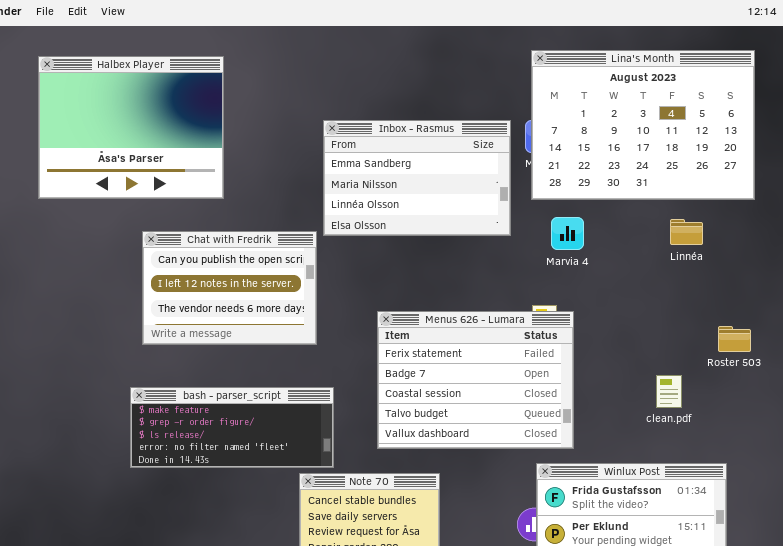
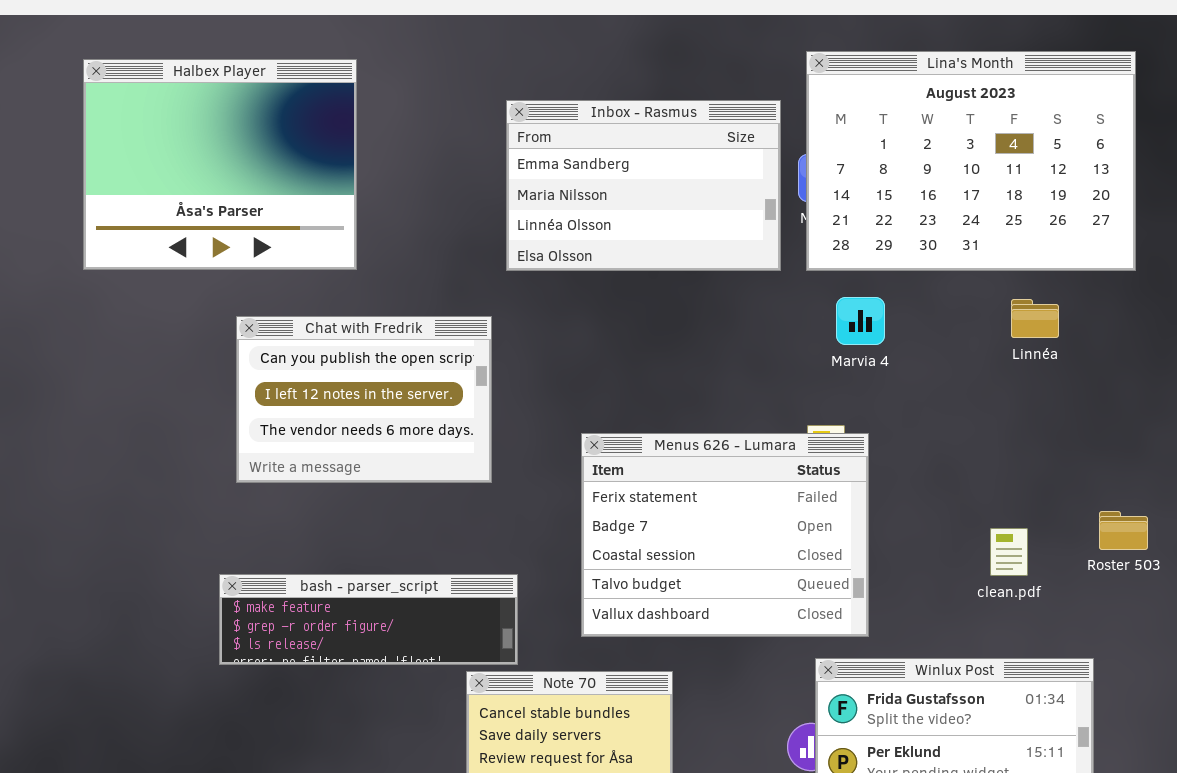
Inbox - Rasmus: [323,120,511,236] -> [506,100,781,271], moved
Roster 503: [718,326,751,352] -> [1099,511,1148,550], moved
bash - parser_script: [130,387,334,468] -> [219,574,518,665], resized

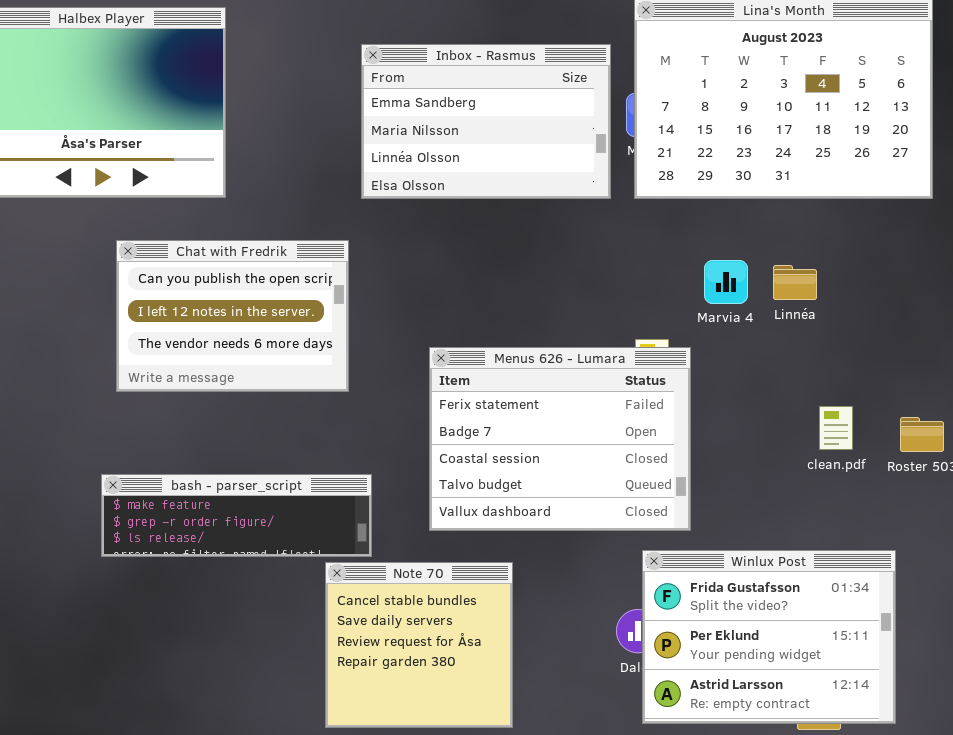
Marvia 4: [836,297,885,345] -> [704,260,748,304], moved
Linnéa: [1011,299,1059,338] -> [773,265,817,300], moved
clean.pdf: [990,528,1028,576] -> [819,406,853,450], moved

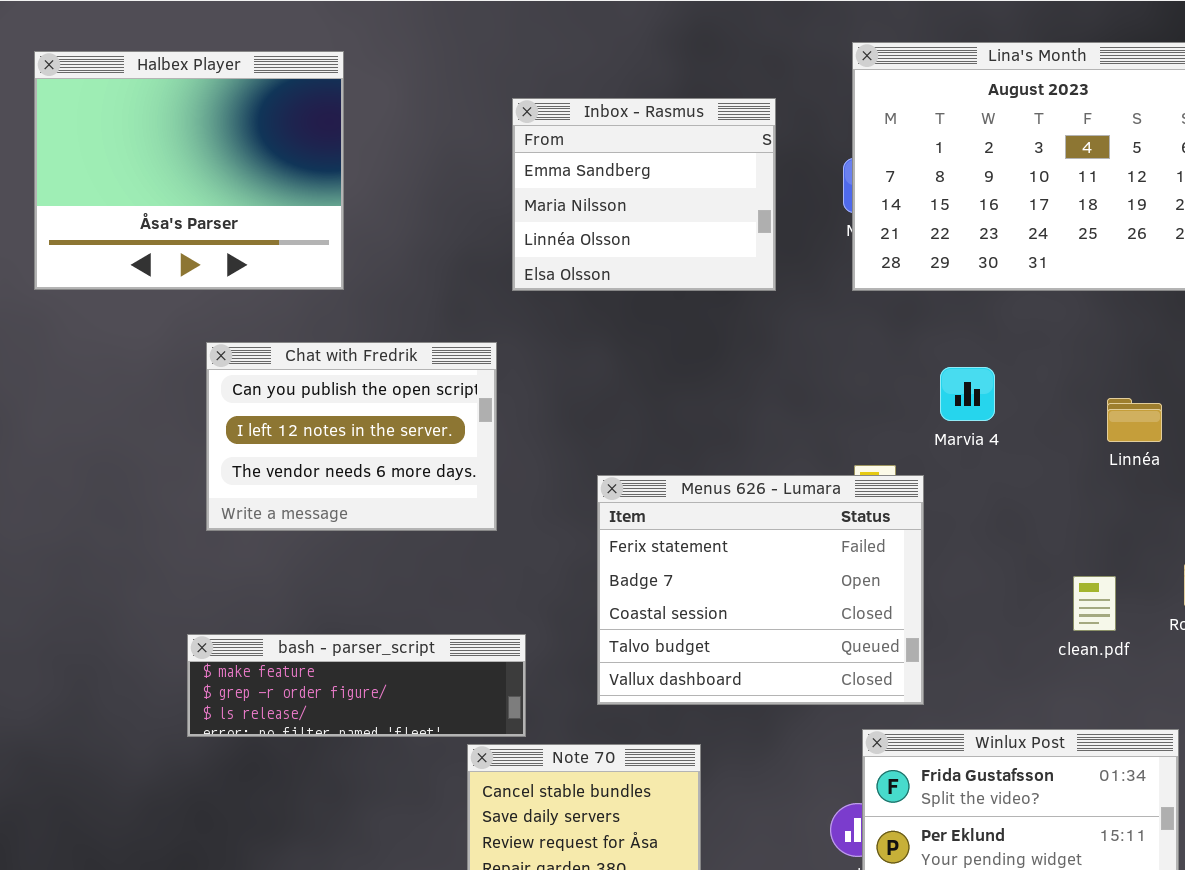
Inbox - Rasmus: [361,44,611,199] -> [512,98,776,291], resized
Linnéa: [773,265,817,300] -> [1107,398,1162,442], moved
clean.pdf: [819,406,853,450] -> [1073,576,1116,631], moved

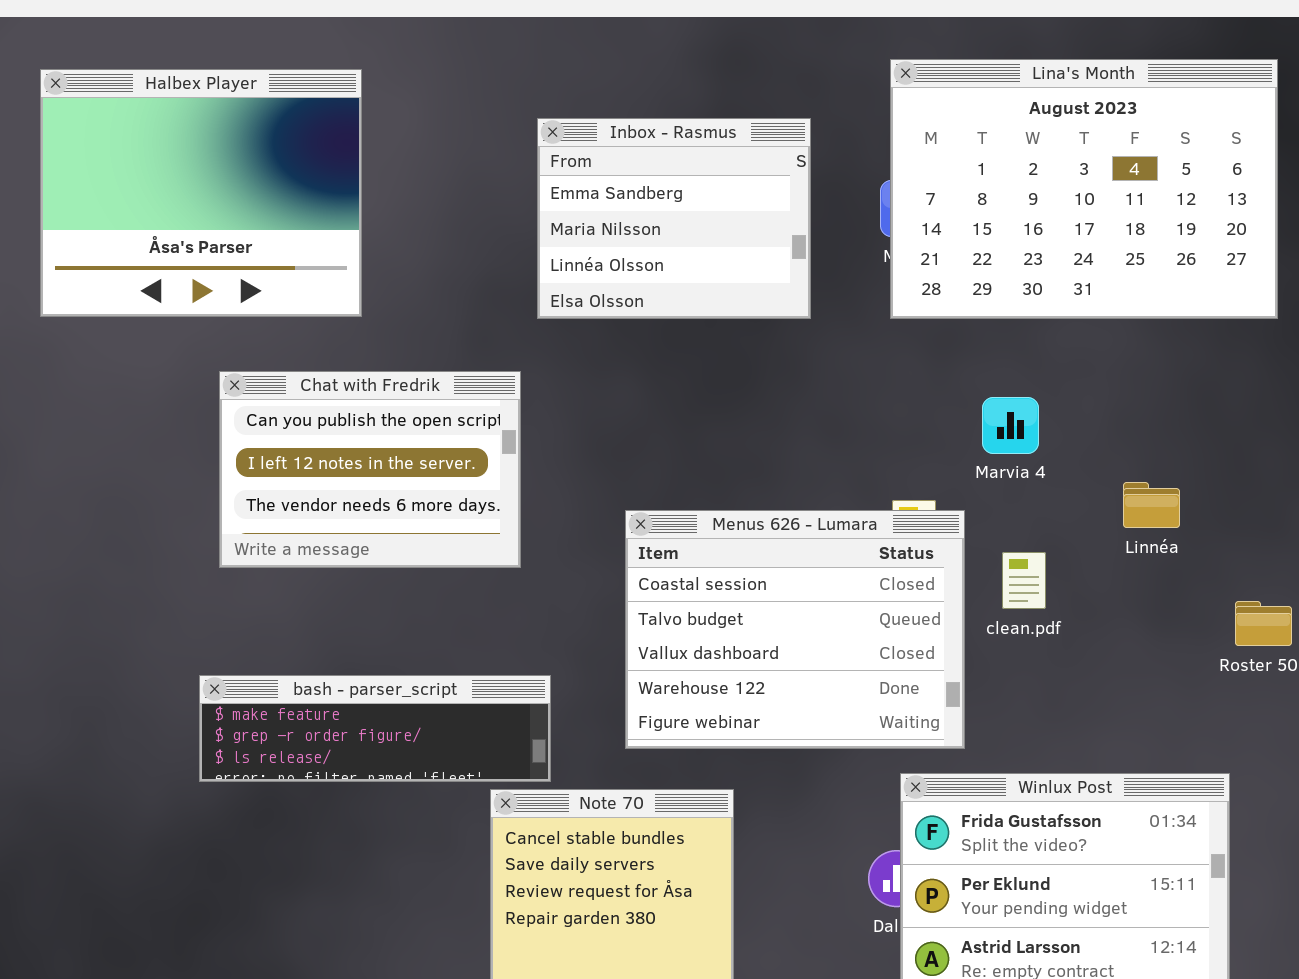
Linnéa: [1107,398,1162,442] -> [1123,482,1180,528], moved
Menus 626 - Lumara: [597,475,924,705] -> [625,510,965,749], scrolled down 2 rows
clean.pdf: [1073,576,1116,631] -> [1002,552,1046,609], moved

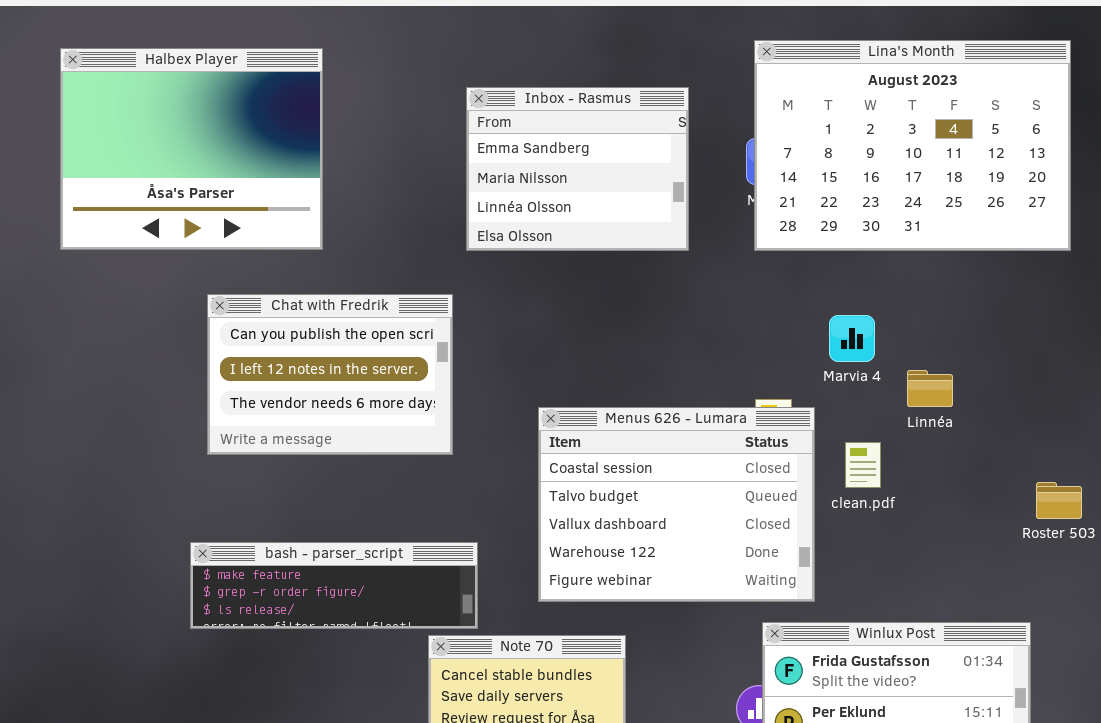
Linnéa: [1123,482,1180,528] -> [907,370,953,407], moved

